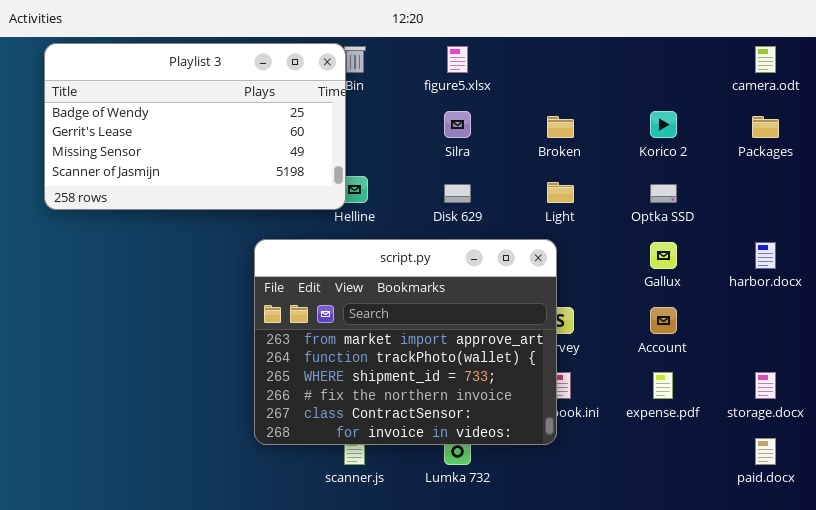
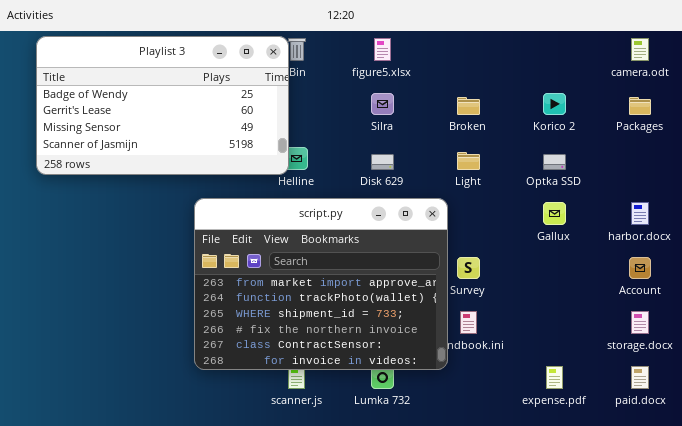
script.py: [254,239,557,445] -> [194,198,448,370], moved
Account: [650,307,677,334] -> [629,257,651,279], moved
expense.pdf: [653,372,673,399] -> [546,366,563,389], moved

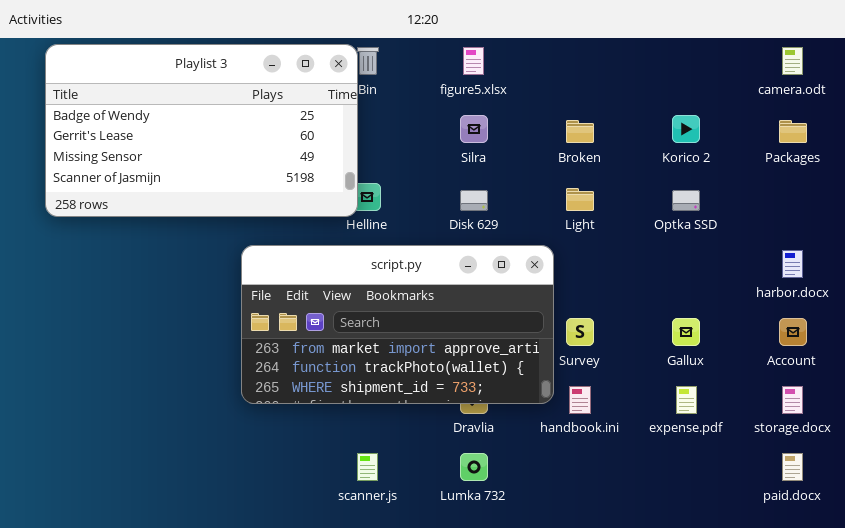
script.py: [194,198,448,370] -> [241,245,554,404], resized
Gallux: [543,202,566,225] -> [672,318,700,346], moved
expense.pdf: [546,366,563,389] -> [676,386,697,414], moved

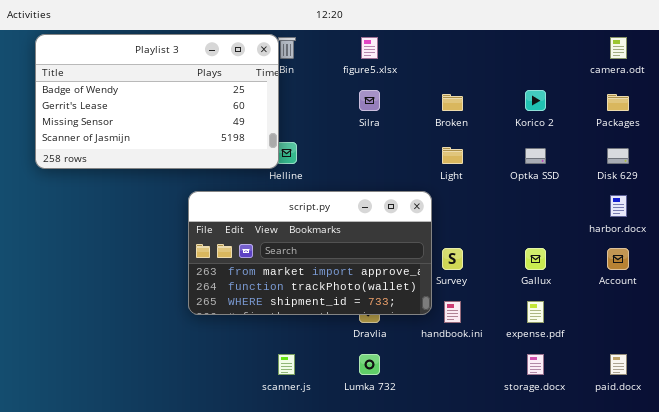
Disk 629: [460,190,488,211] -> [607,148,629,164], moved
storage.docx: [782,386,803,414] -> [527,354,544,375], moved

